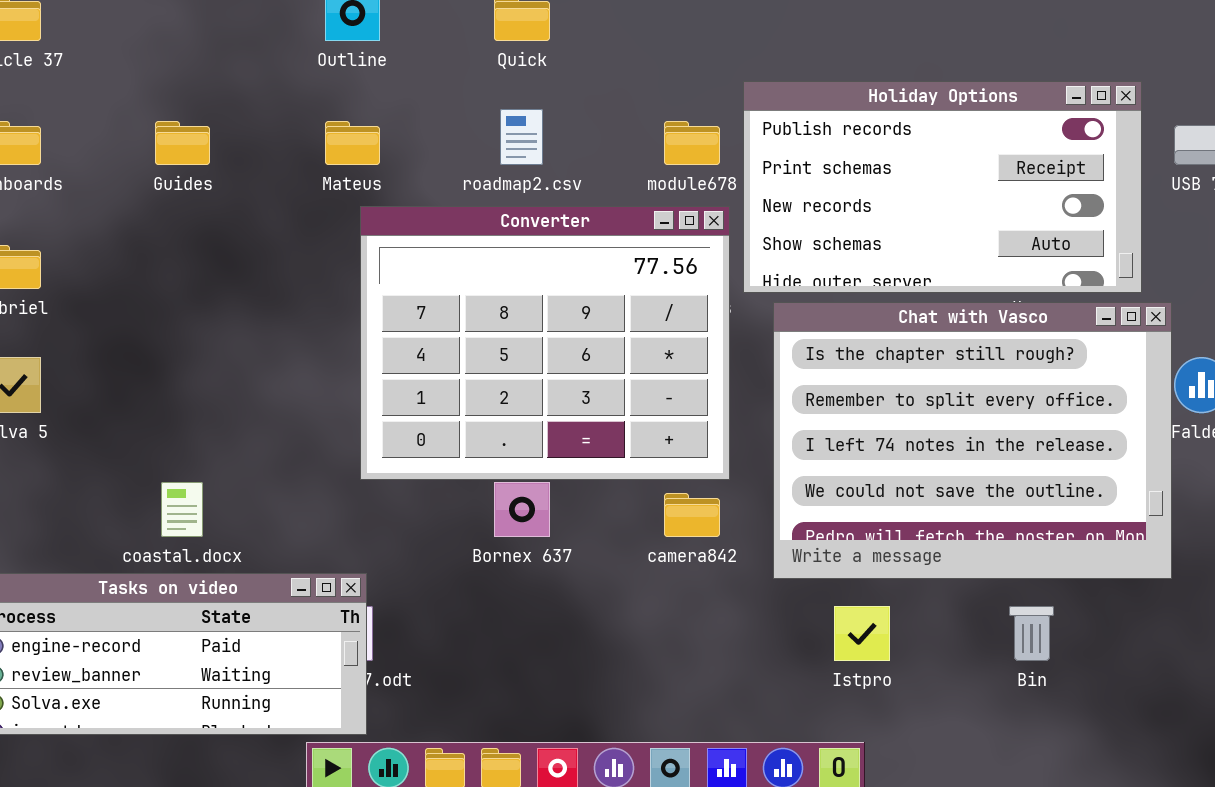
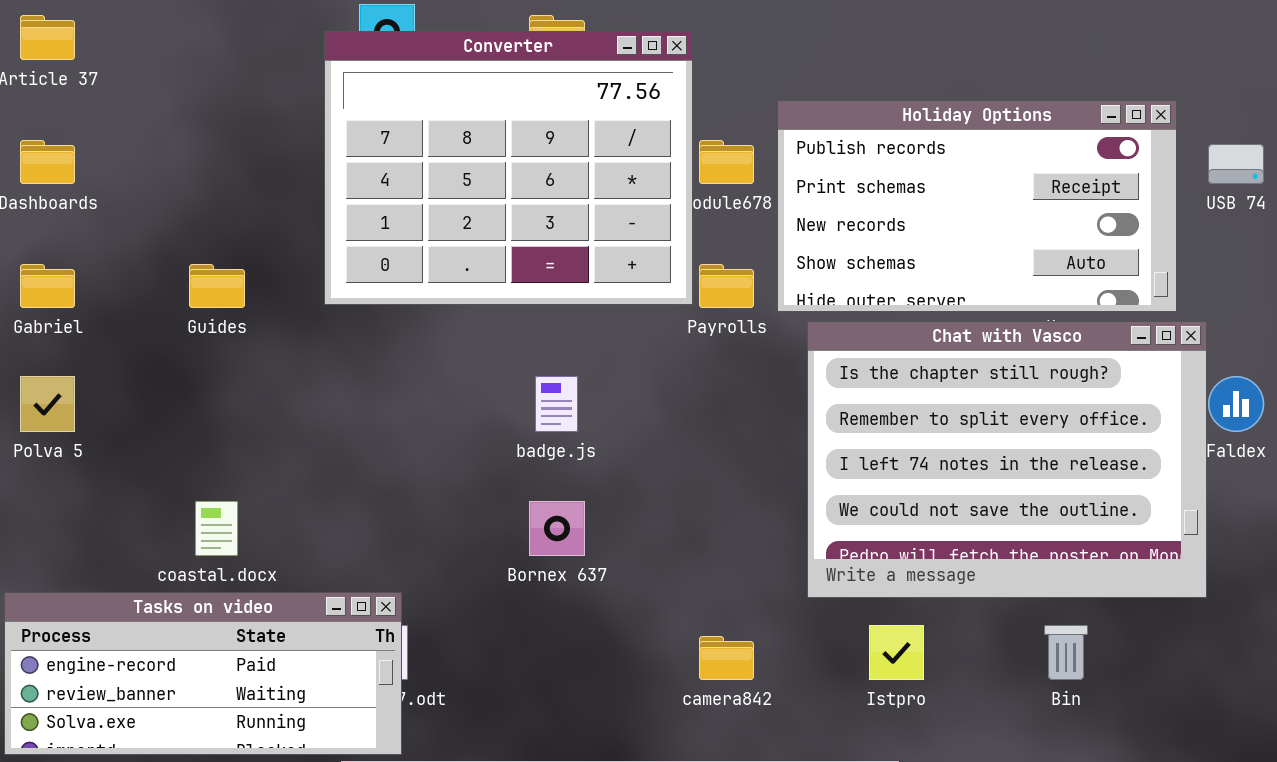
Guides: [155,121,210,165] -> [189,264,245,308], moved
Converter: [360,206,730,480] -> [324,31,693,305], moved
camera842: [664,493,720,537] -> [699,636,754,680], moved

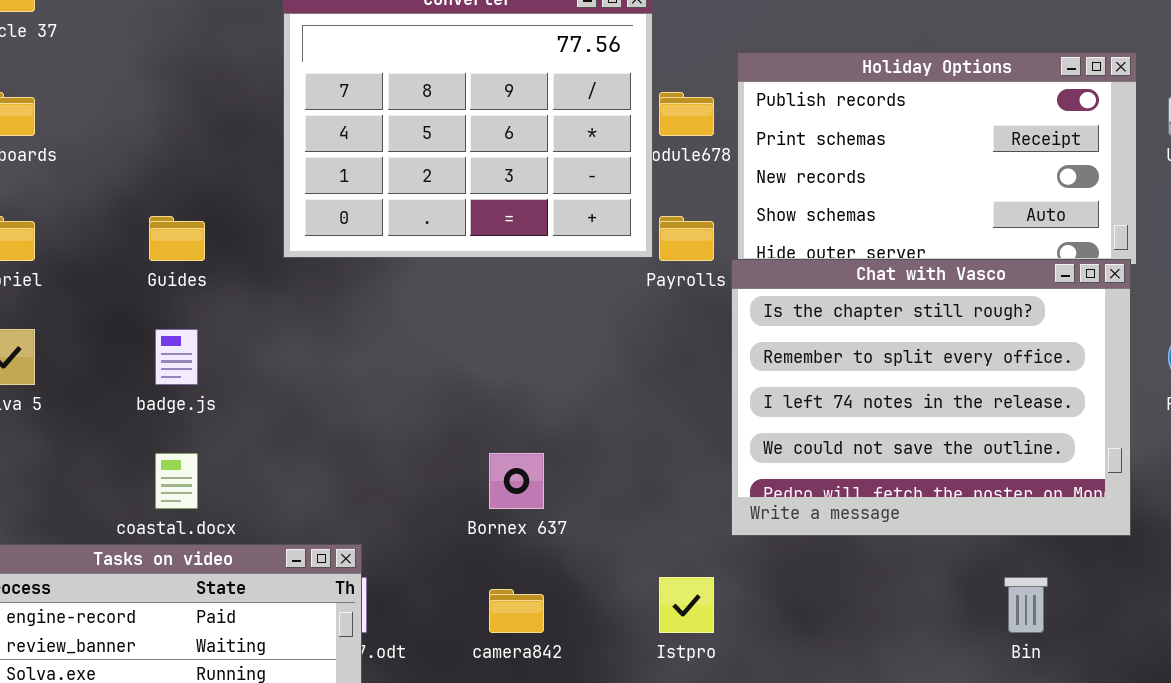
Chat with Vasco: [807,321,1207,598] -> [731,259,1131,536], moved
badge.js: [535,376,578,432] -> [155,329,198,385], moved
Istpro: [869,625,924,680] -> [659,577,714,633], moved
camera842: [699,636,754,680] -> [489,589,544,633], moved

